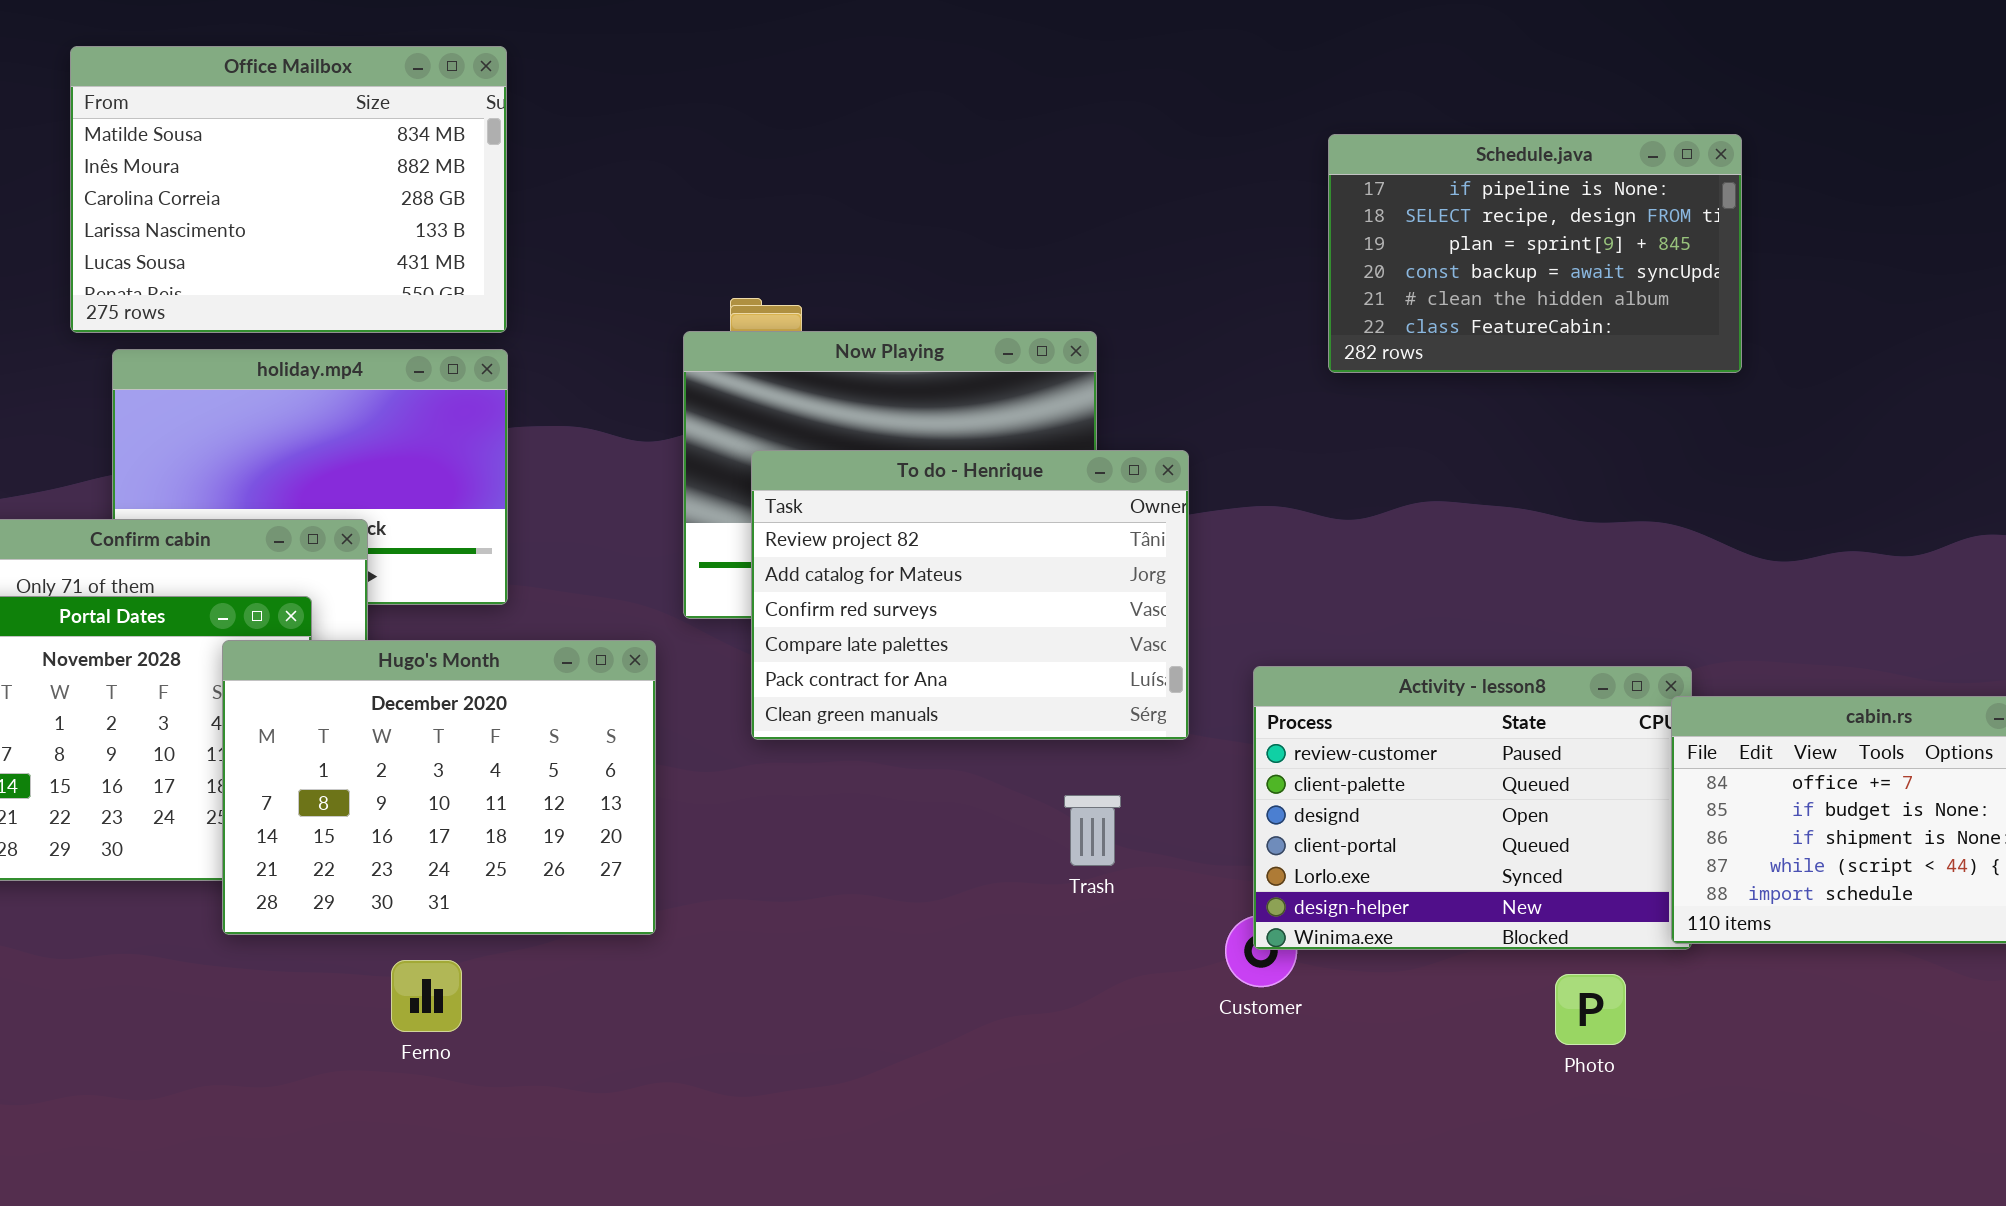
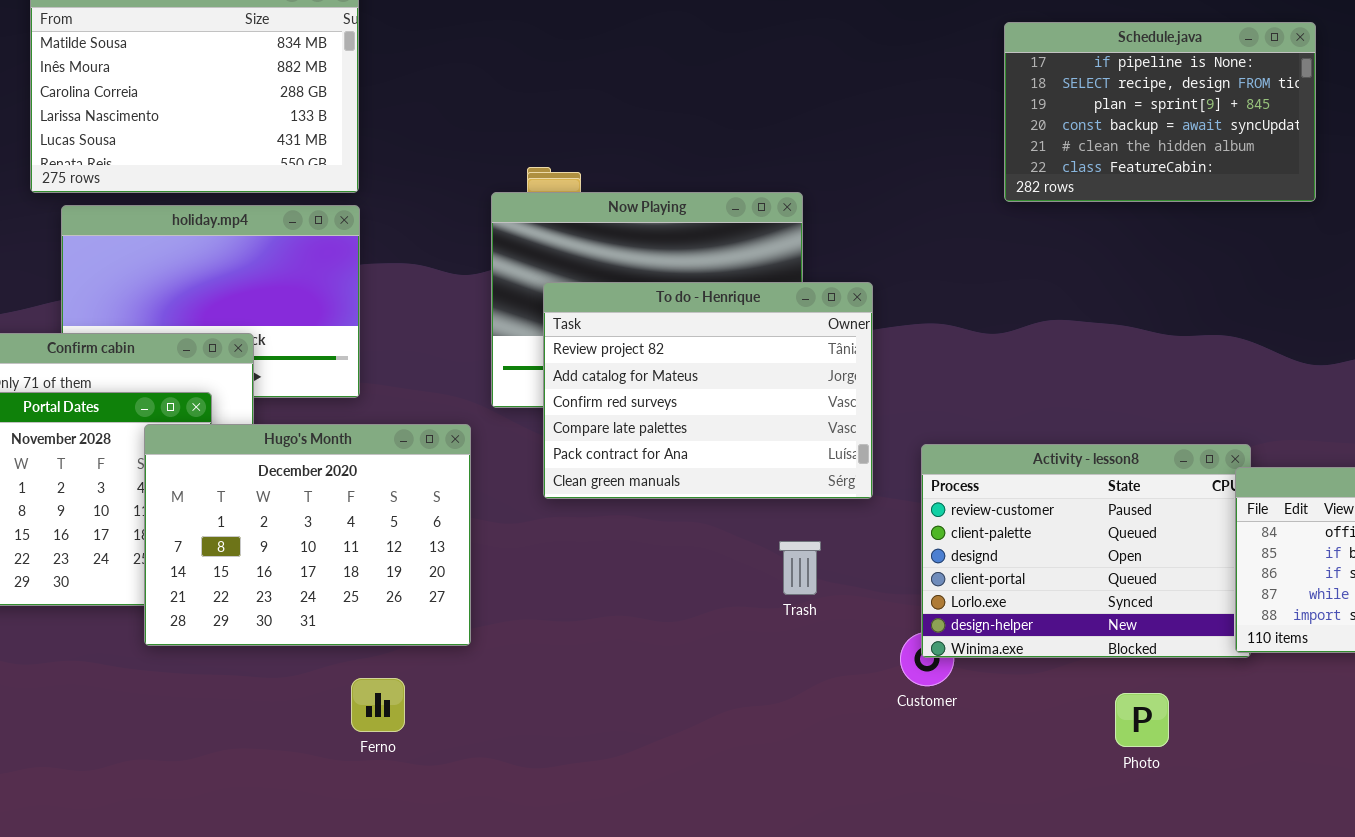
Schedule.java: [1328,134,1742,373] -> [1004,22,1316,202], moved
Ferno: [391,960,462,1032] -> [351,678,405,732], moved
Photo: [1555,974,1626,1045] -> [1115,693,1169,747], moved

